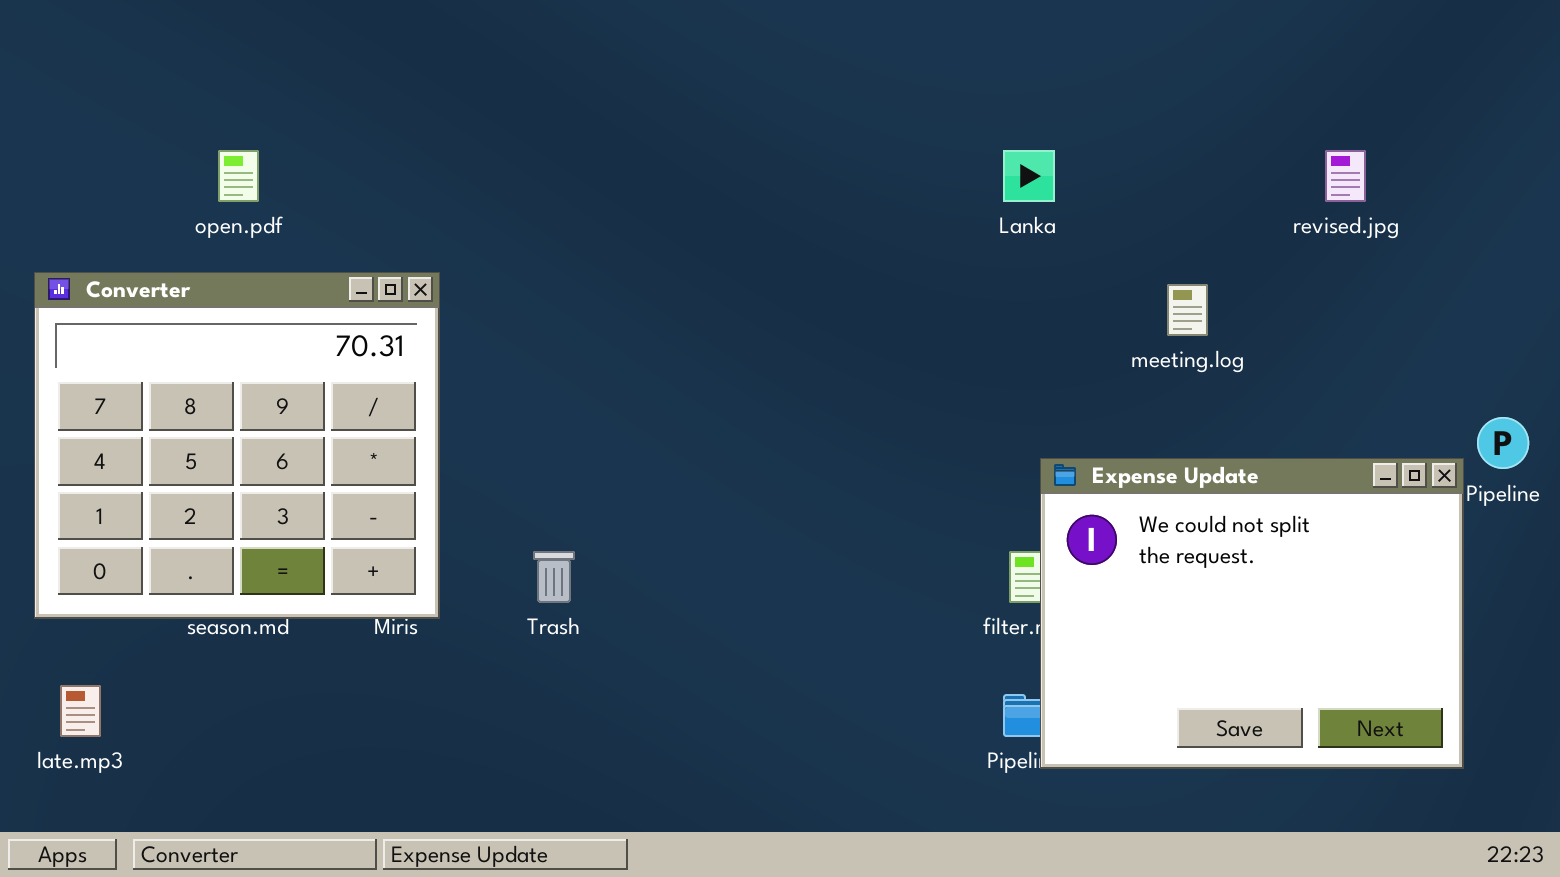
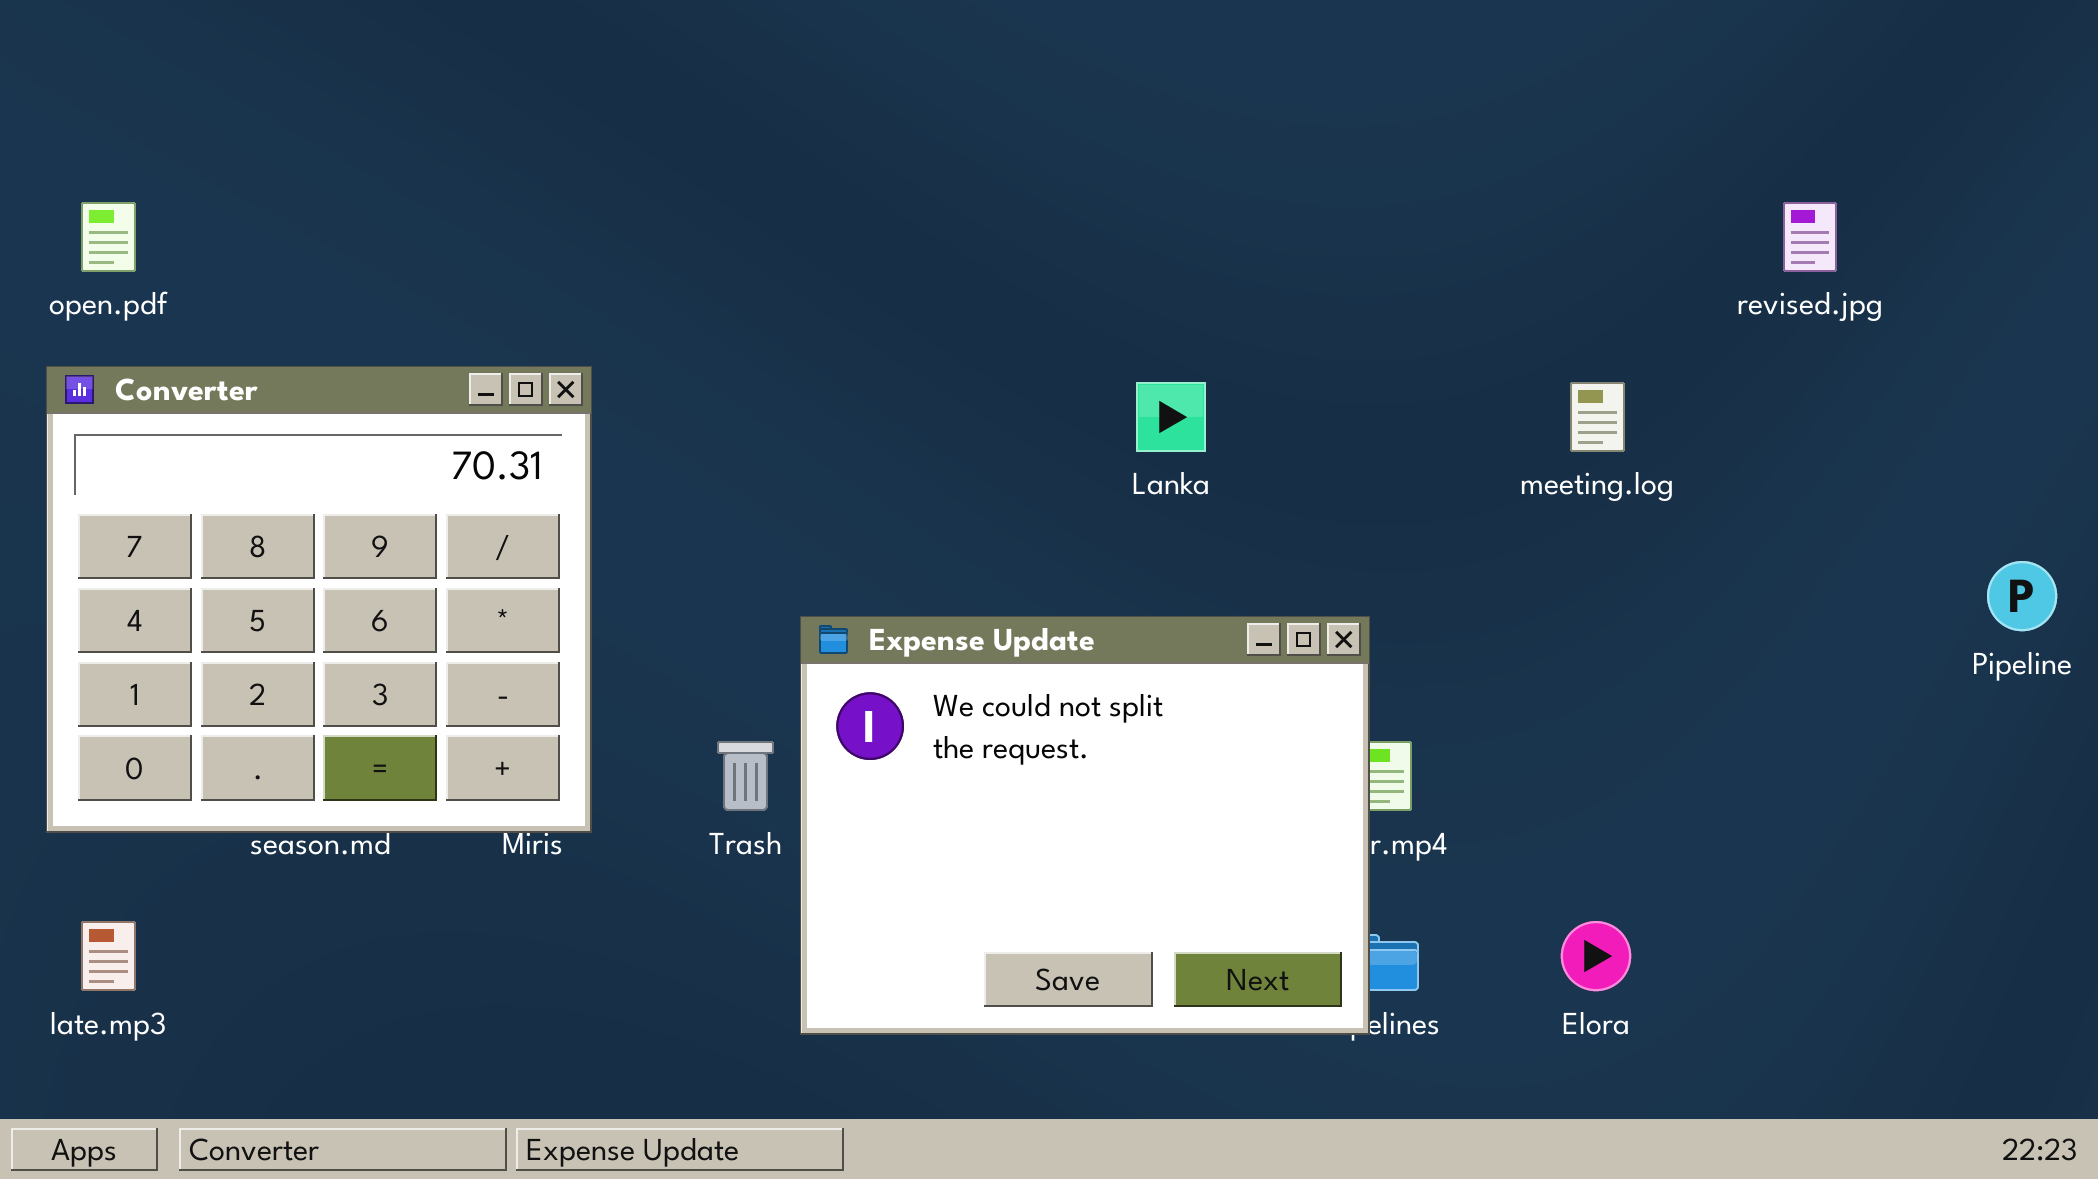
open.pdf: [218,150,259,202] -> [81,202,136,272], moved
Lanka: [1003,150,1055,202] -> [1136,382,1206,452], moved
Expense Update: [1040,458,1464,769] -> [800,616,1370,1035], moved

